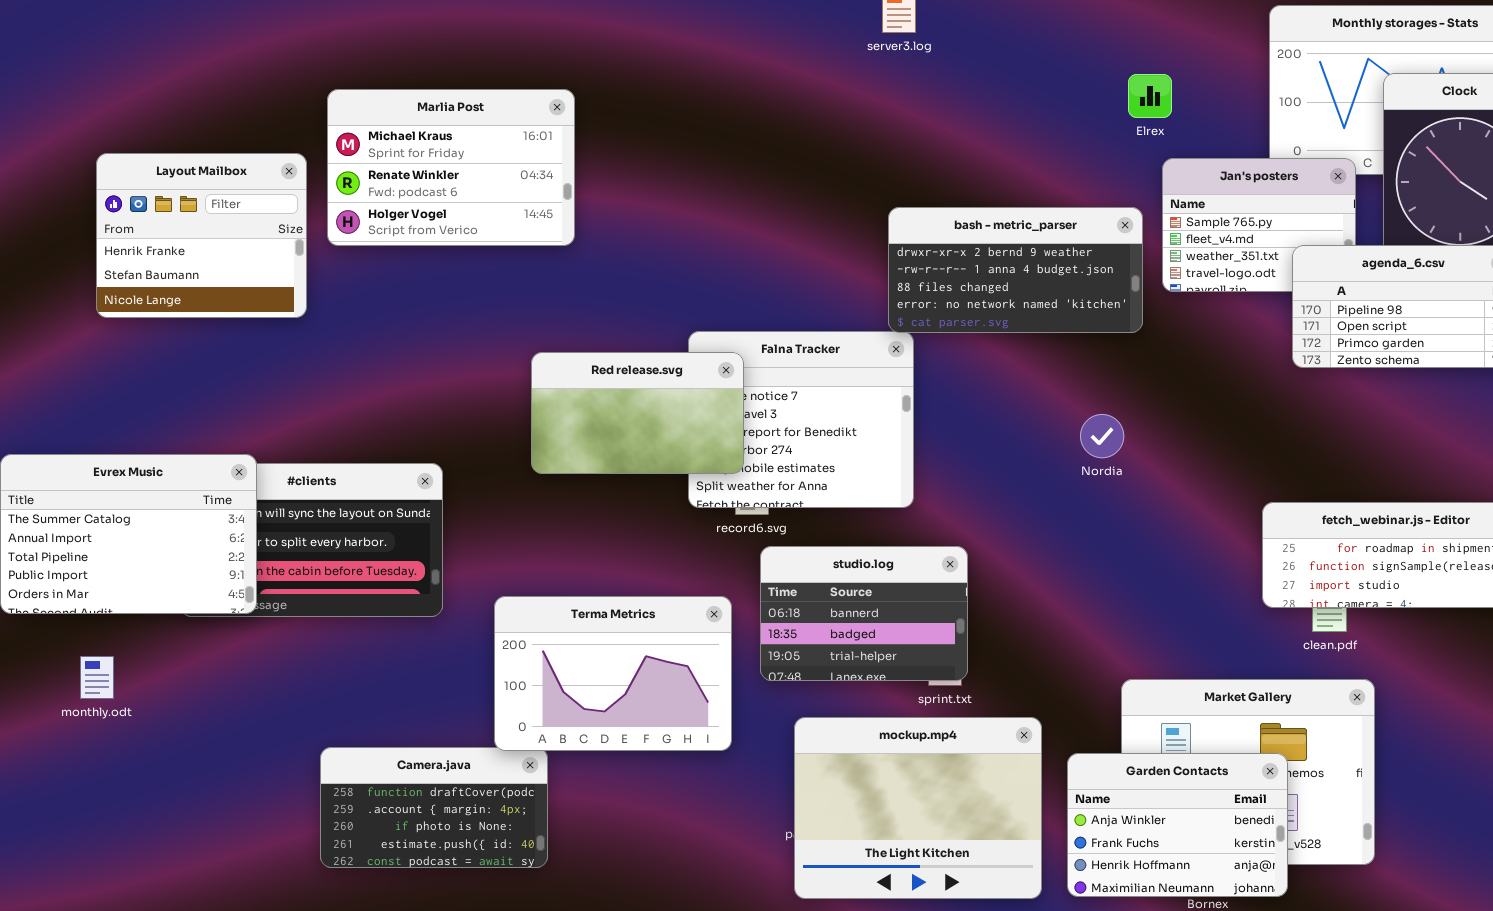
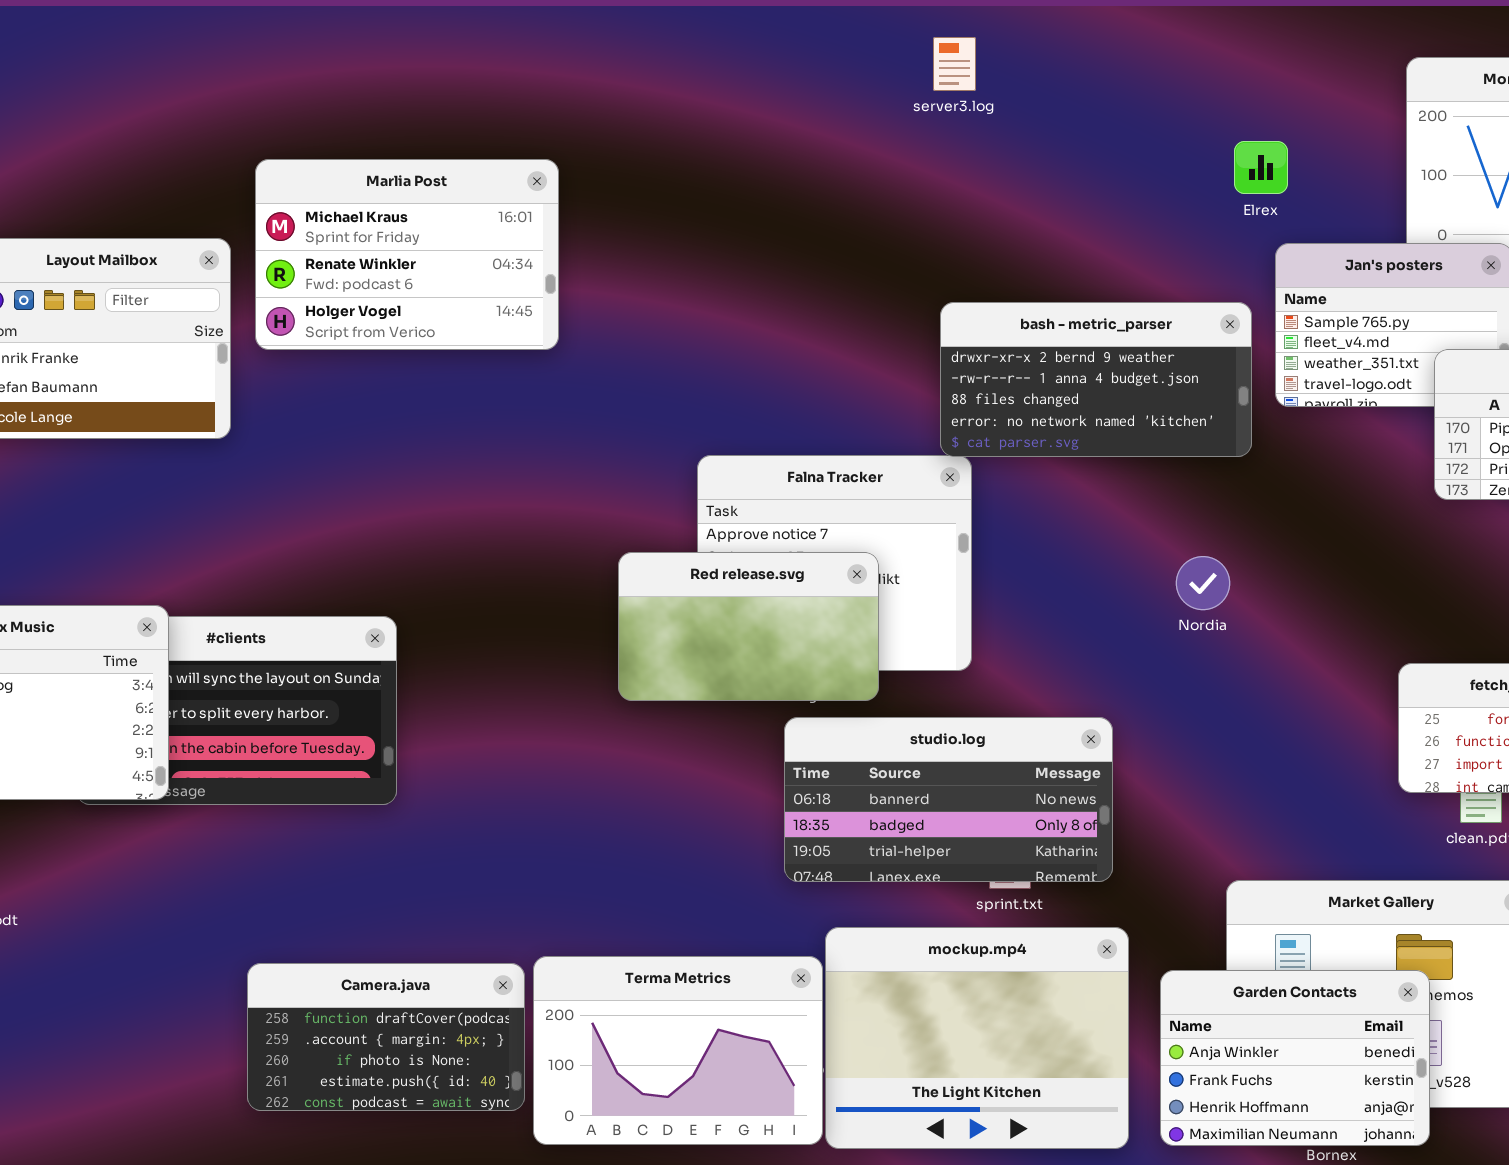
Red release.svg: [531,352,744,474] -> [618,552,879,701], moved
studio.log: [760,546,968,681] -> [784,717,1113,882], resized
Terma Metrics: [494,596,732,751] -> [533,956,823,1145], moved

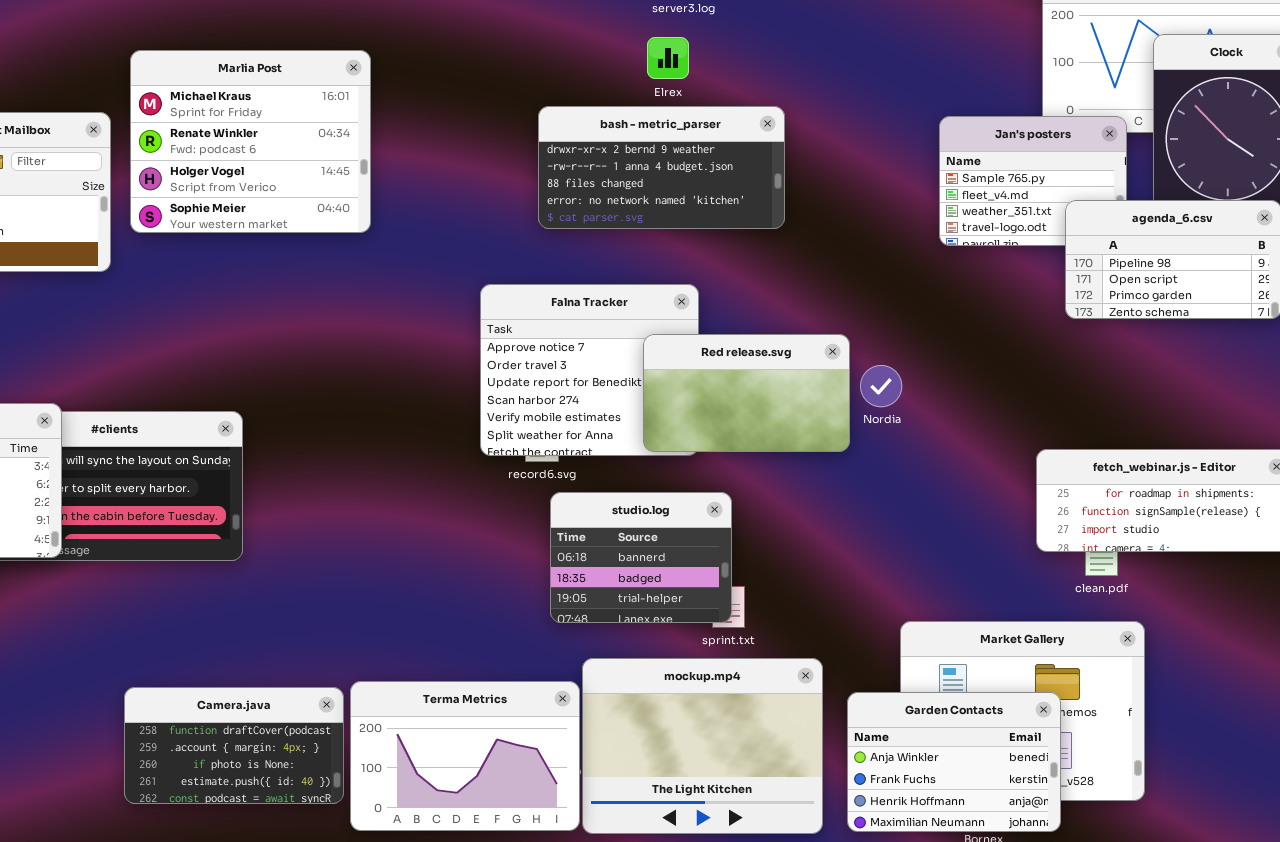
Elrex: [1234,141,1288,194] -> [647,37,689,79], moved
Marlia Post: [255,159,559,350] -> [130,50,371,233], resized
bash - metric_parser: [940,302,1252,457] -> [538,106,785,229], moved
Red release.svg: [618,552,879,701] -> [643,334,850,452], moved
studio.log: [784,717,1113,882] -> [550,492,732,623], resized

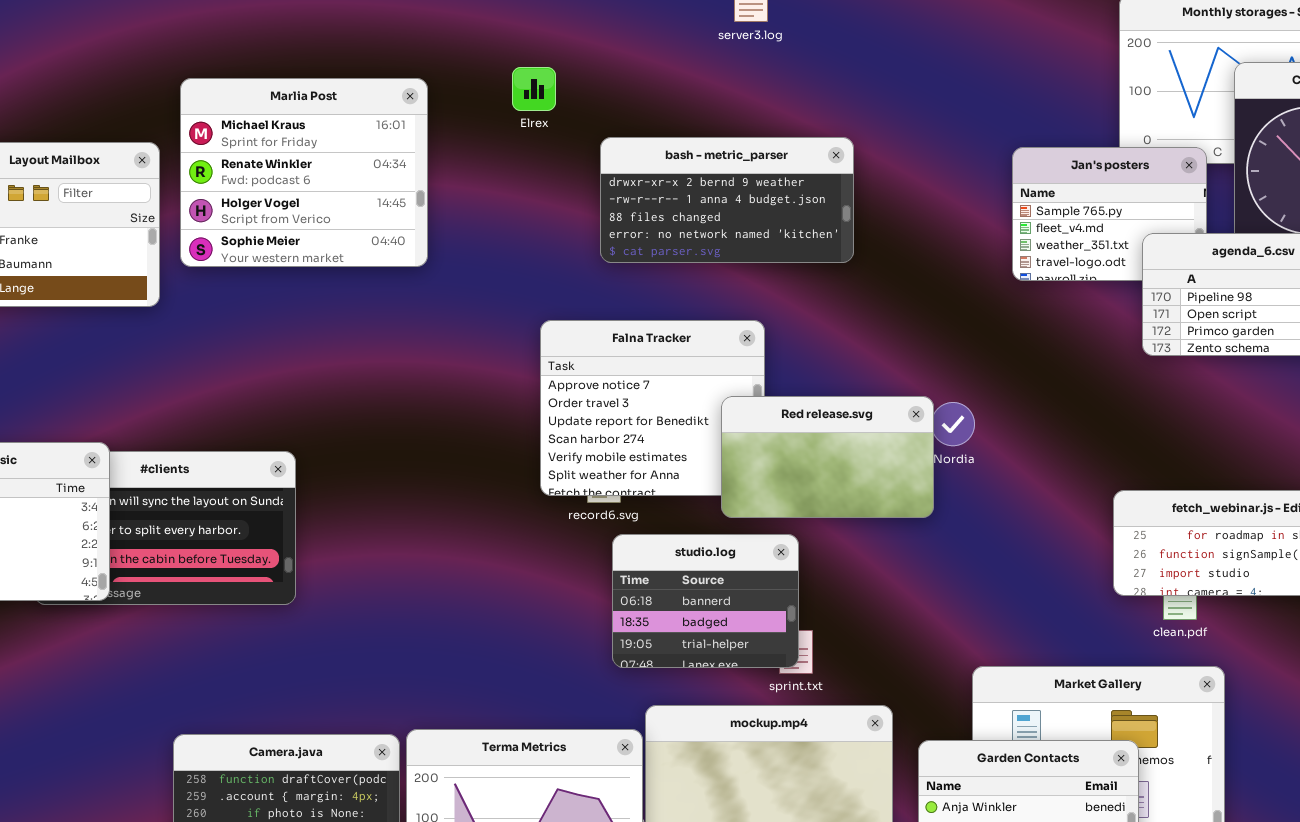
Elrex: [647,37,689,79] -> [512,67,556,111], moved
Red release.svg: [643,334,850,452] -> [721,396,934,518], moved

